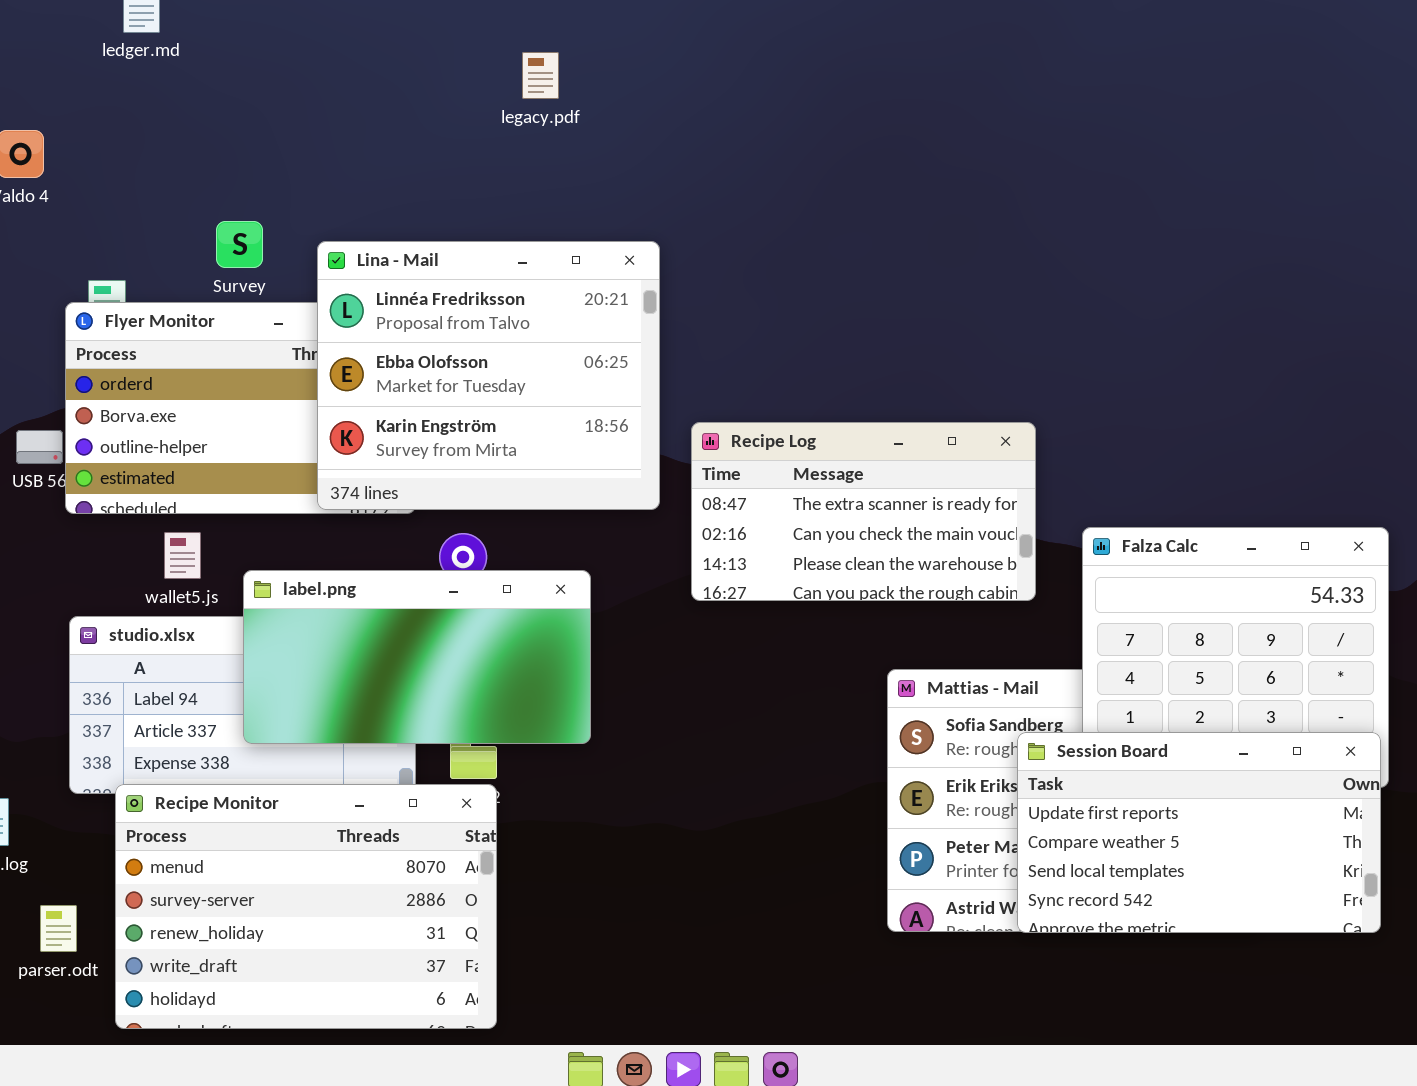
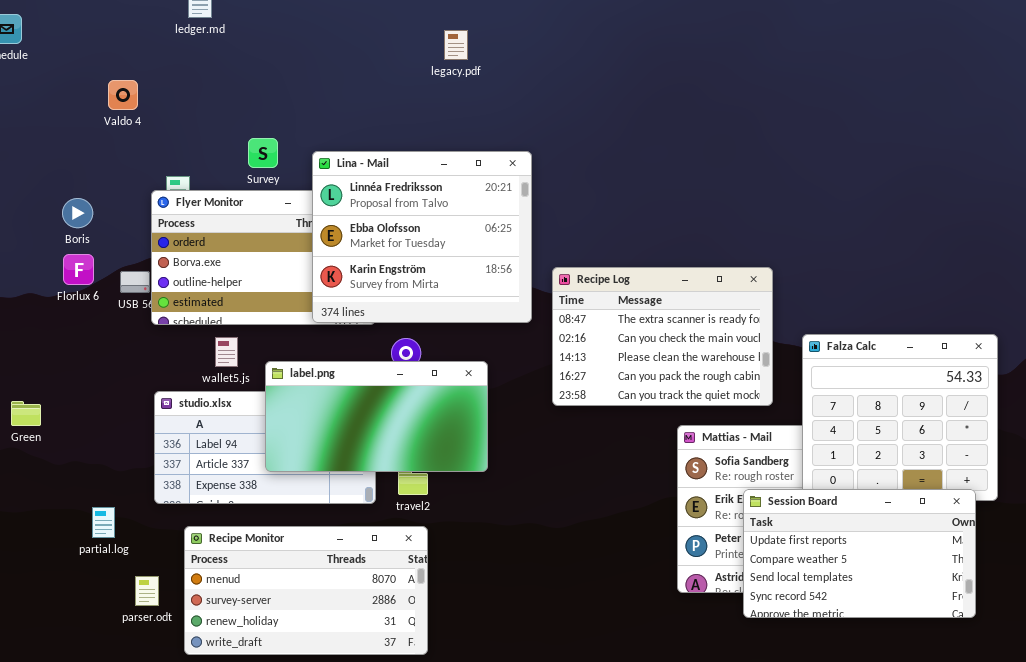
Recipe Log: [691,422,1036,601] -> [552,267,773,406], resized
Session Board: [1017,732,1381,933] -> [743,489,976,618], moved
Recipe Monitor: [115,784,497,1029] -> [184,526,428,655], resized

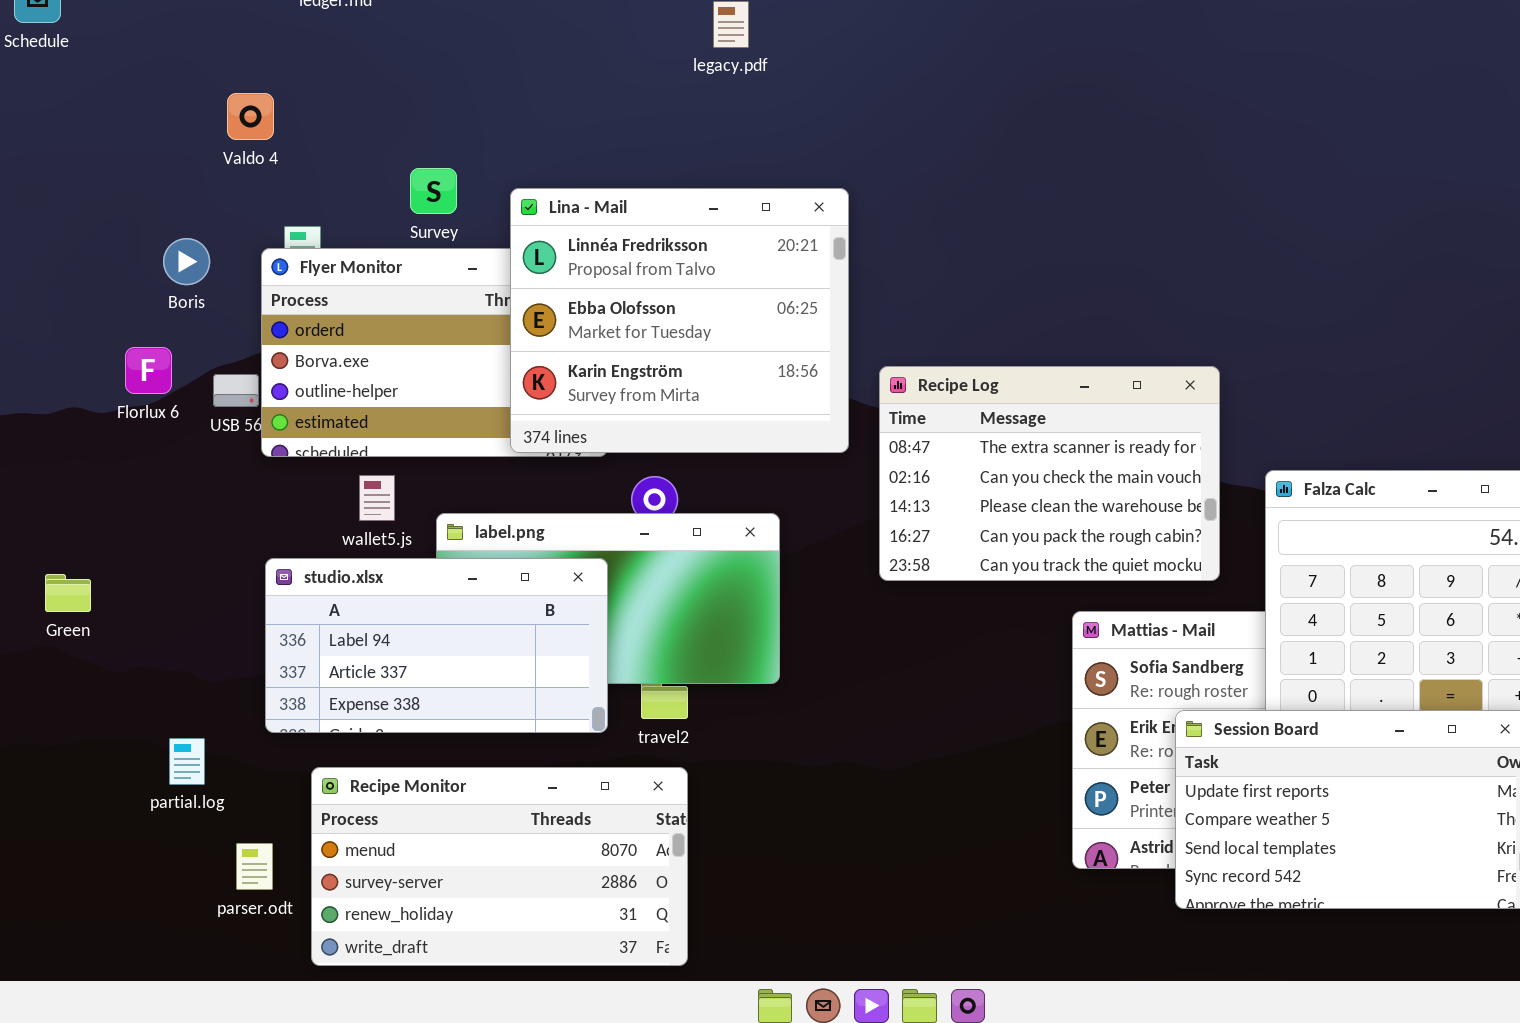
Valdo 4: [108,80,138,110] -> [227,93,274,140], moved
Boris: [62,198,93,228] -> [163,238,210,285], moved
studio.xlsx: [154,391,376,504] -> [265,558,608,733], raised

